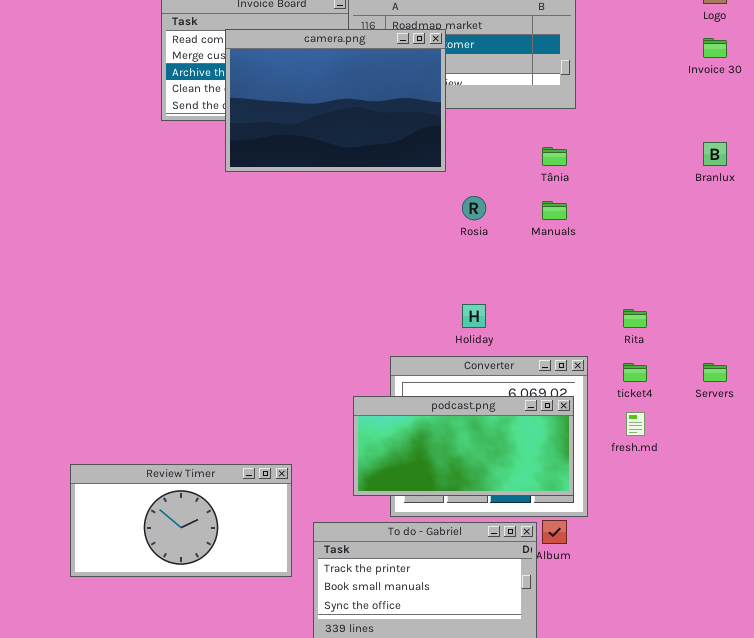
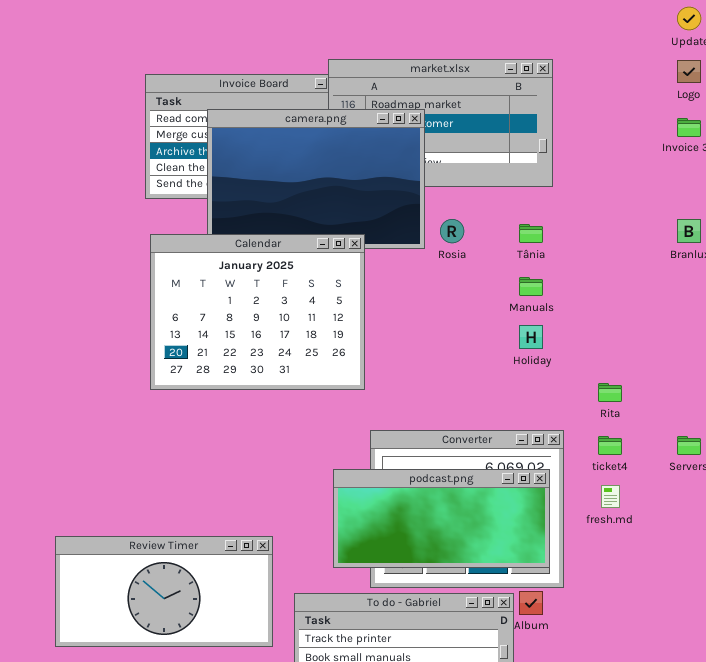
Calendar: none -> [150,234,365,390], opened
Rosia: [462,196,486,220] -> [440,219,464,243], moved
Holiday: [462,304,486,328] -> [519,325,543,349], moved

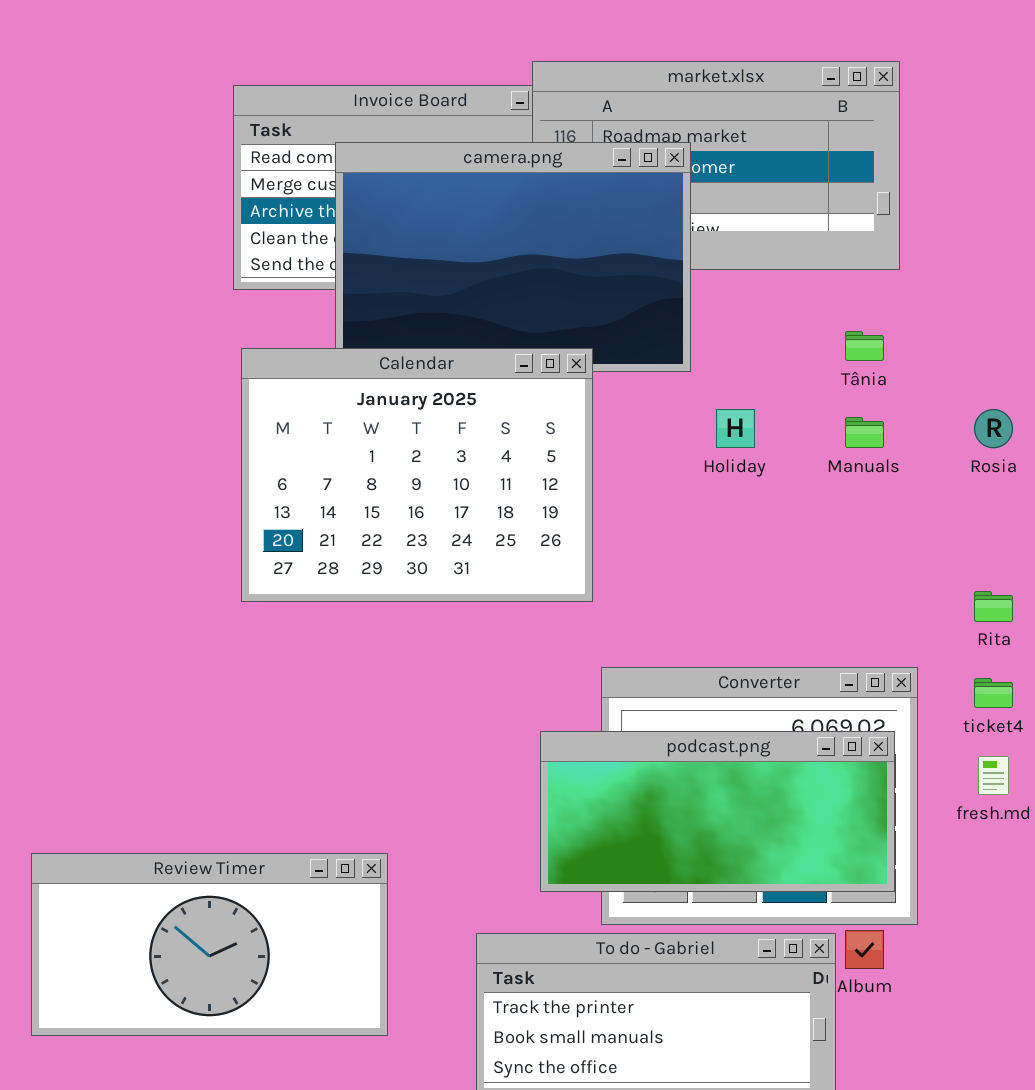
Rosia: [440,219,464,243] -> [974,409,1013,448], moved
Holiday: [519,325,543,349] -> [716,409,755,448], moved
Review Timer: [55,536,273,647] -> [31,853,388,1036], moved

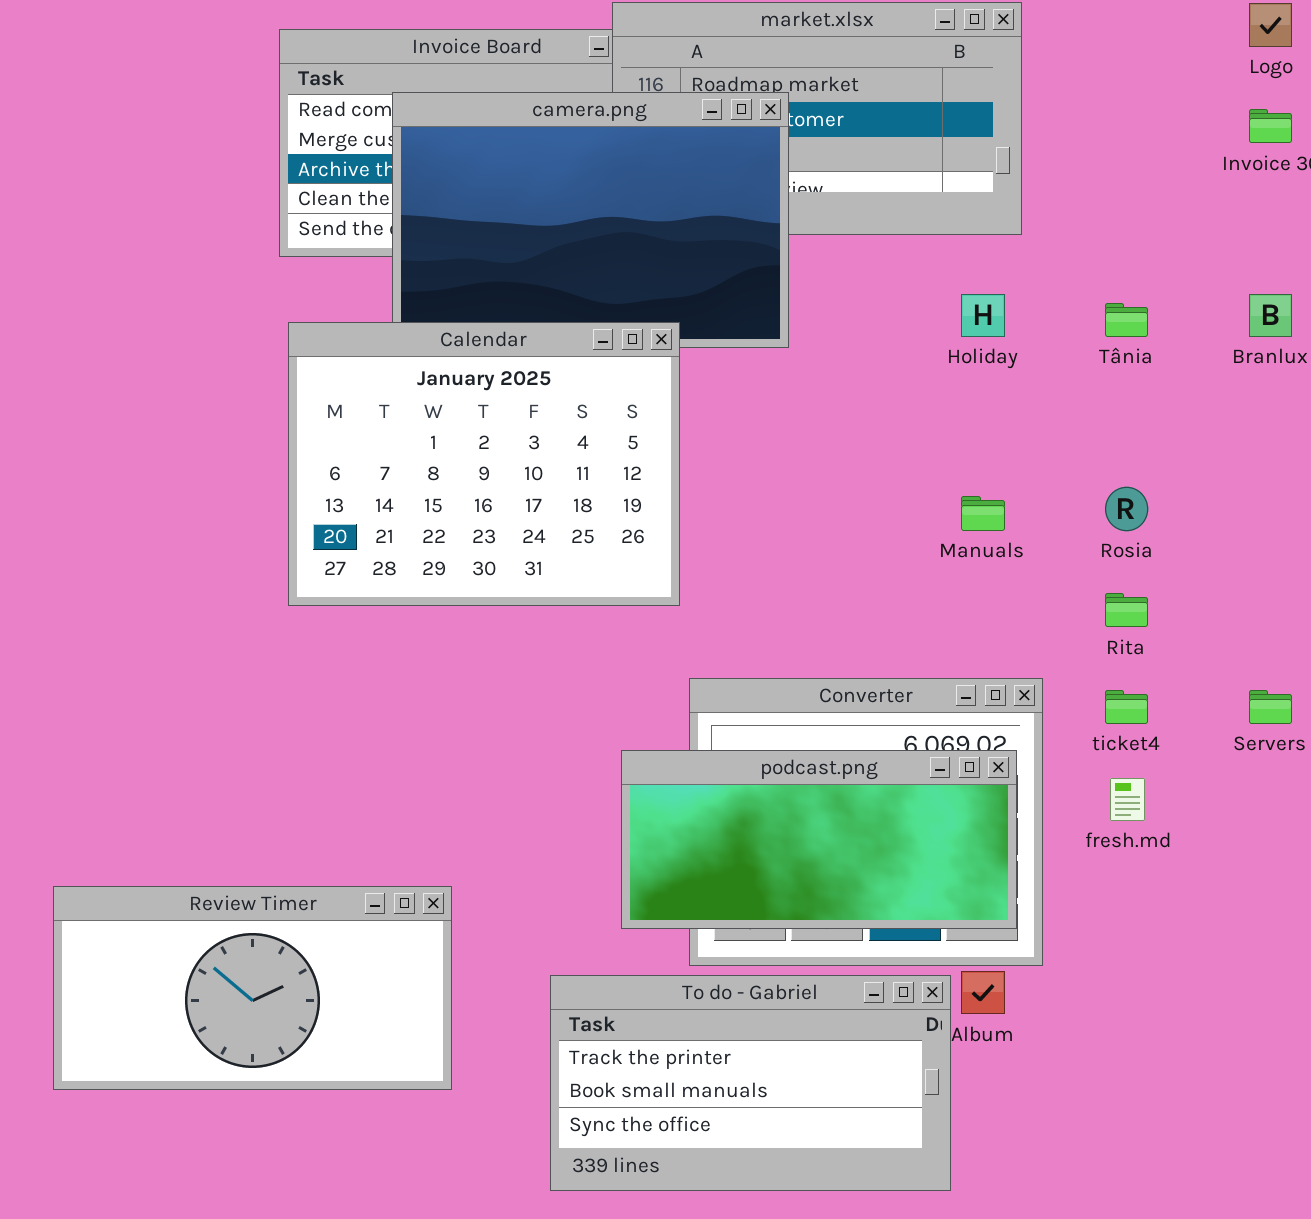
Tânia: [845,331,884,361] -> [1105,303,1148,337], moved
Holiday: [716,409,755,448] -> [961,294,1005,337], moved
Rosia: [974,409,1013,448] -> [1105,487,1148,531], moved
Manuals: [845,417,884,448] -> [961,496,1005,531], moved

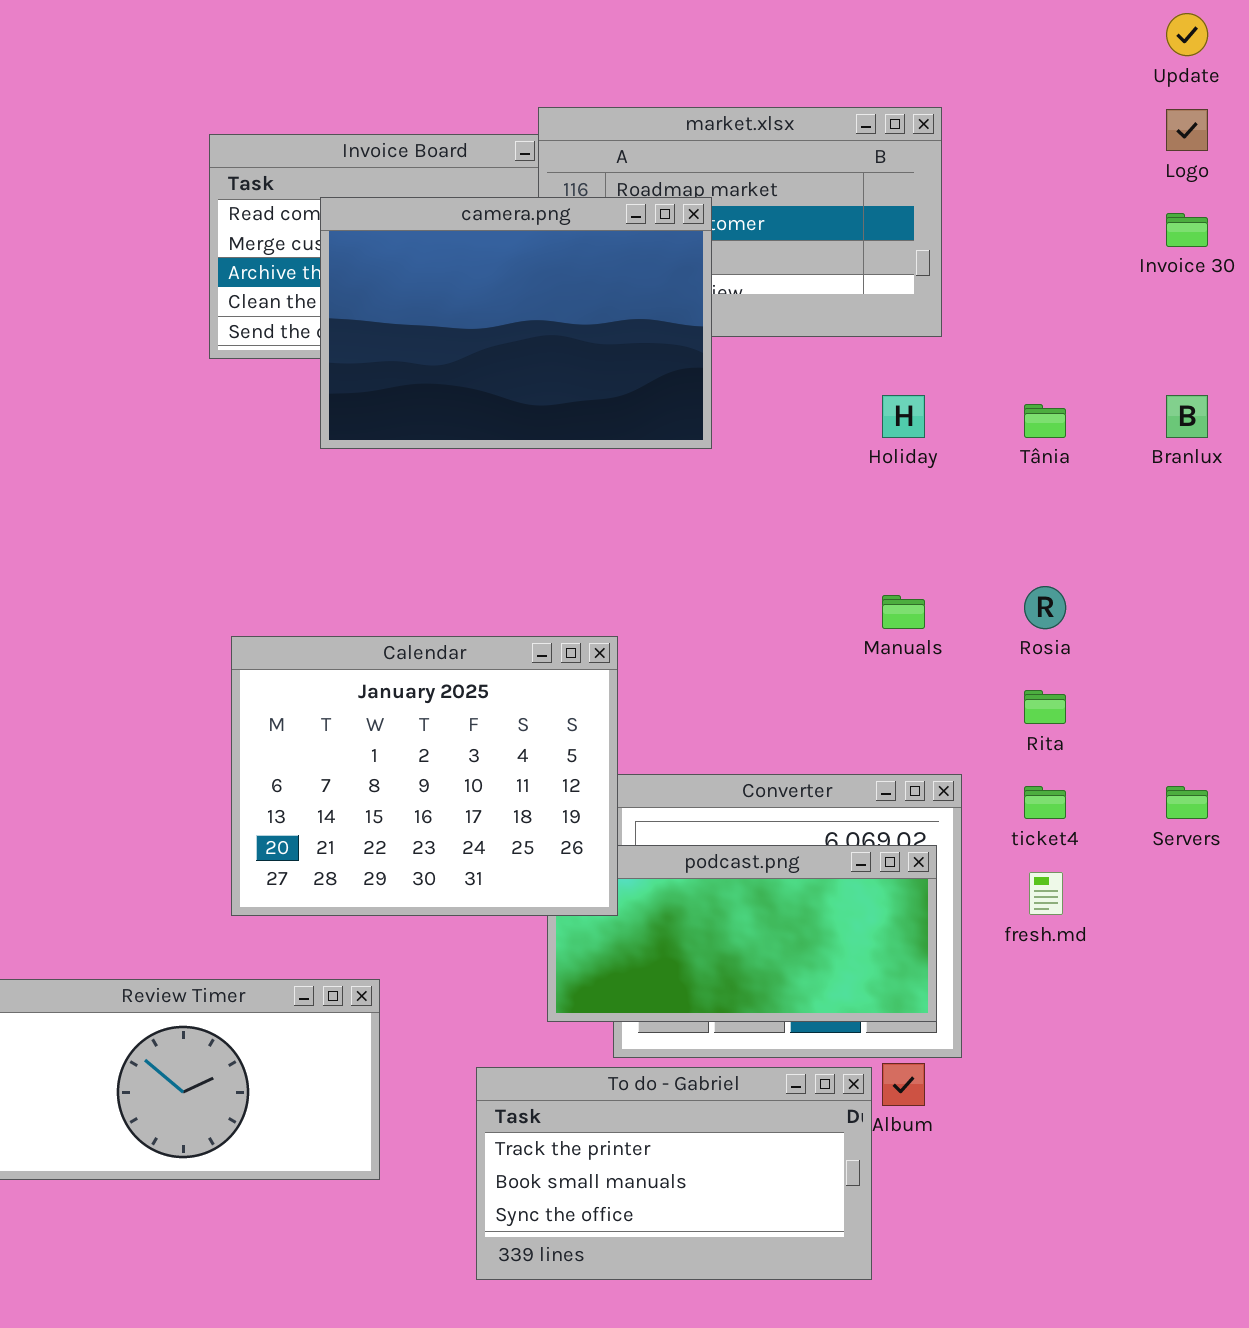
Calendar: [288,322,680,606] -> [231,636,618,916], moved

